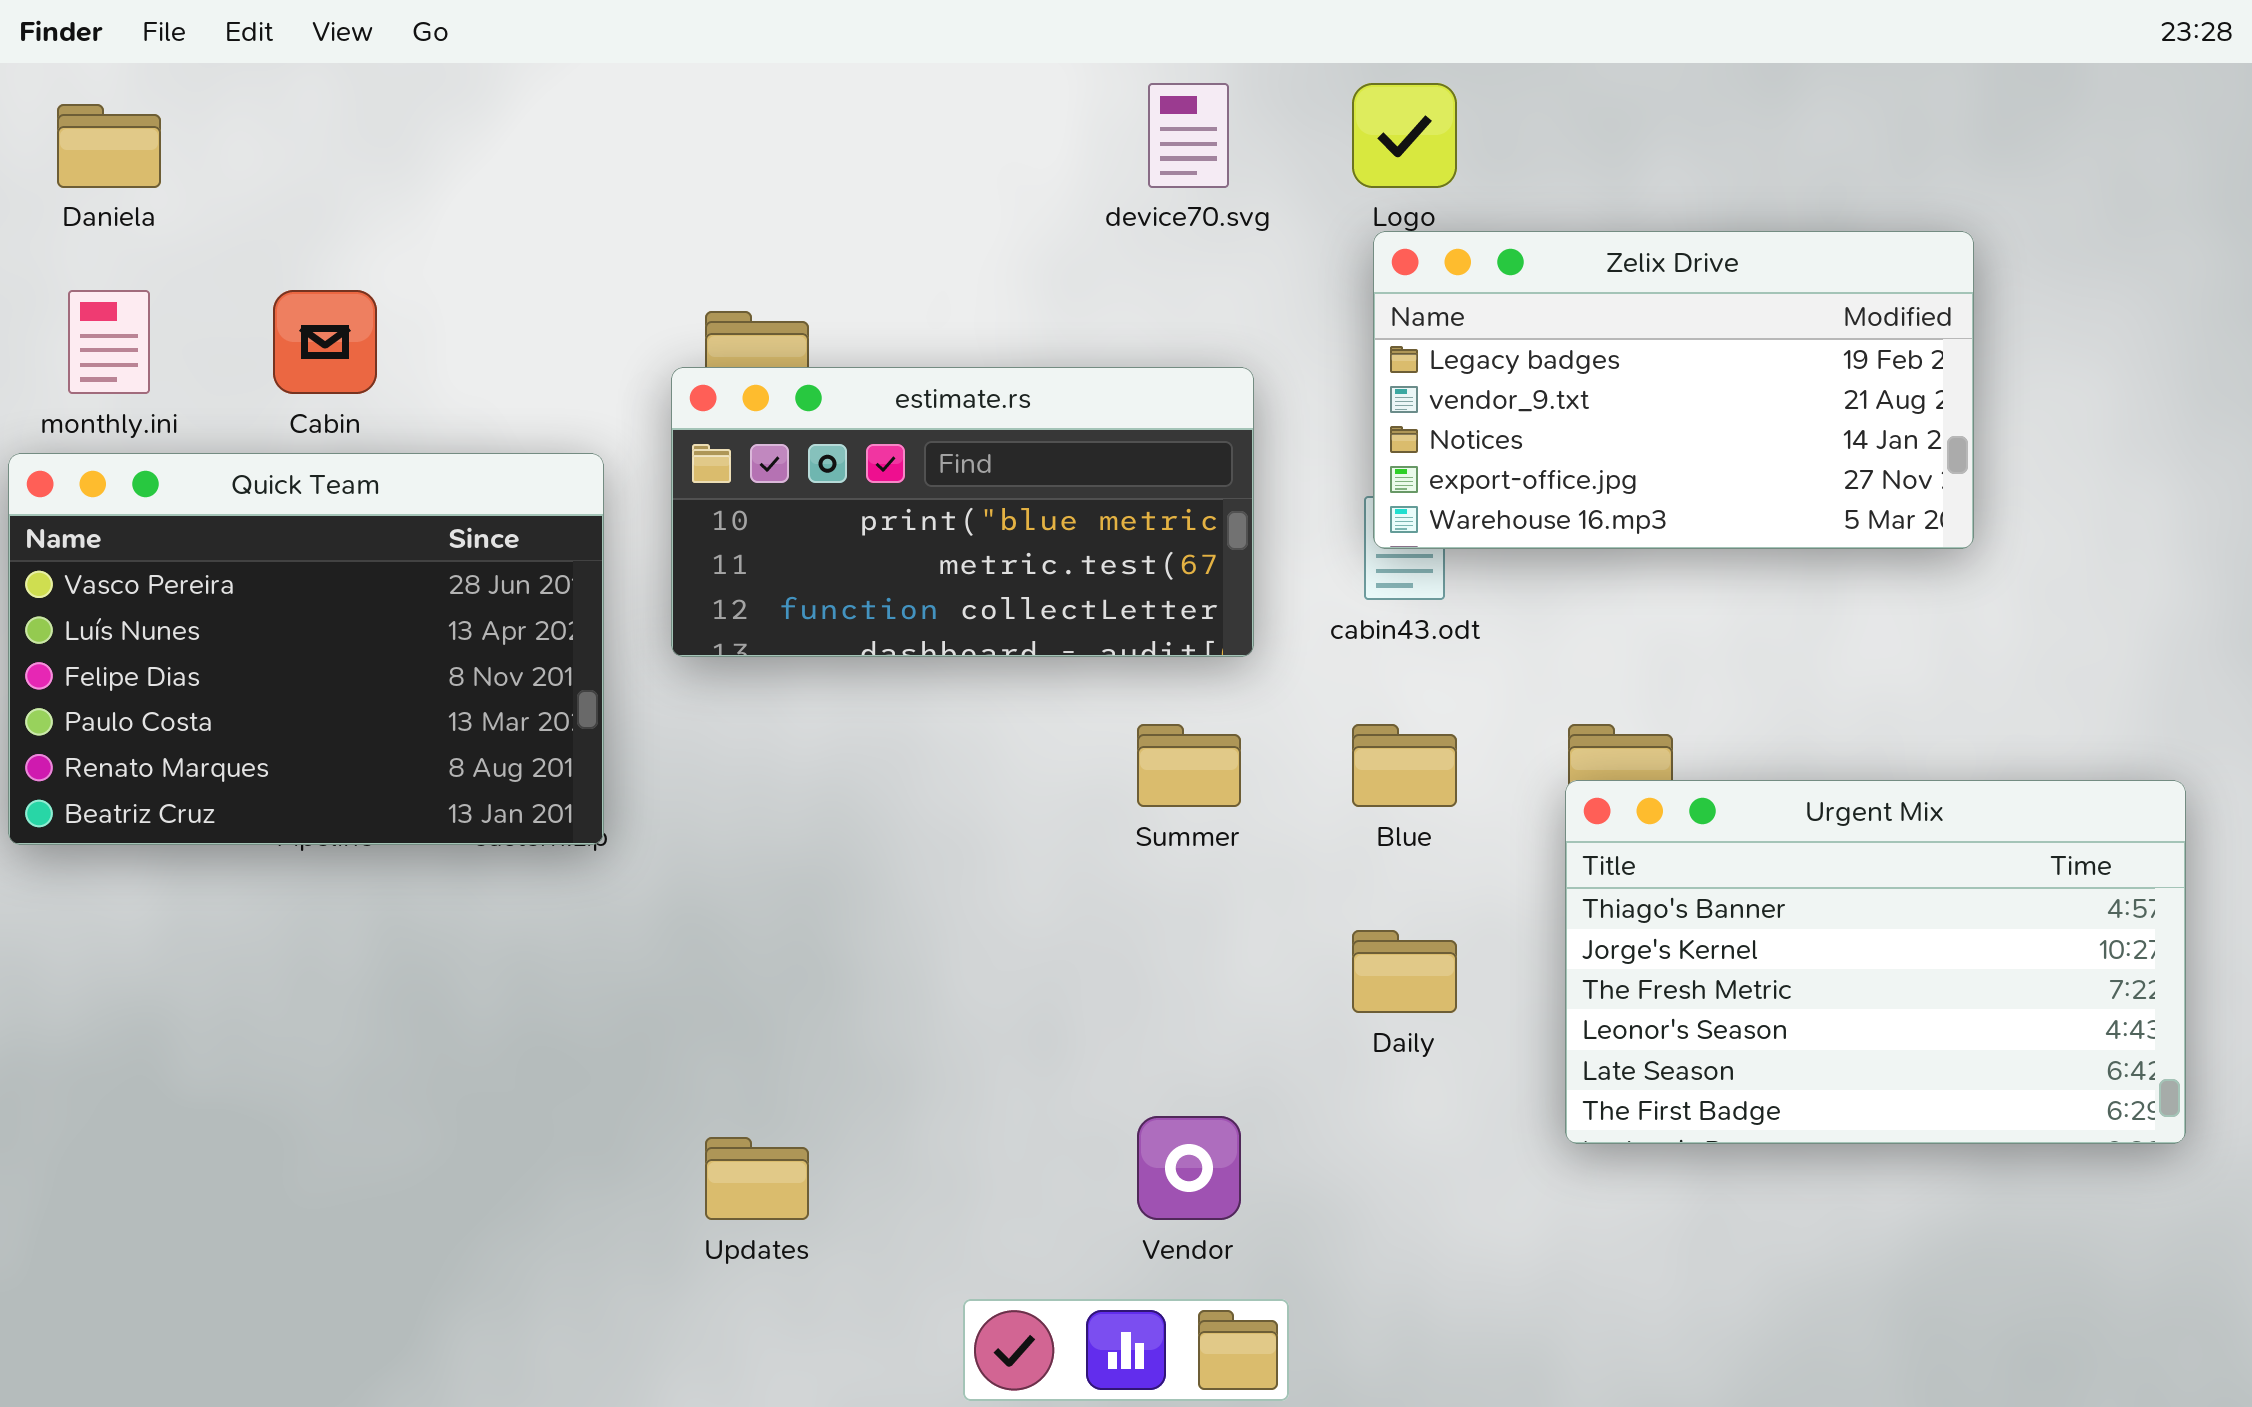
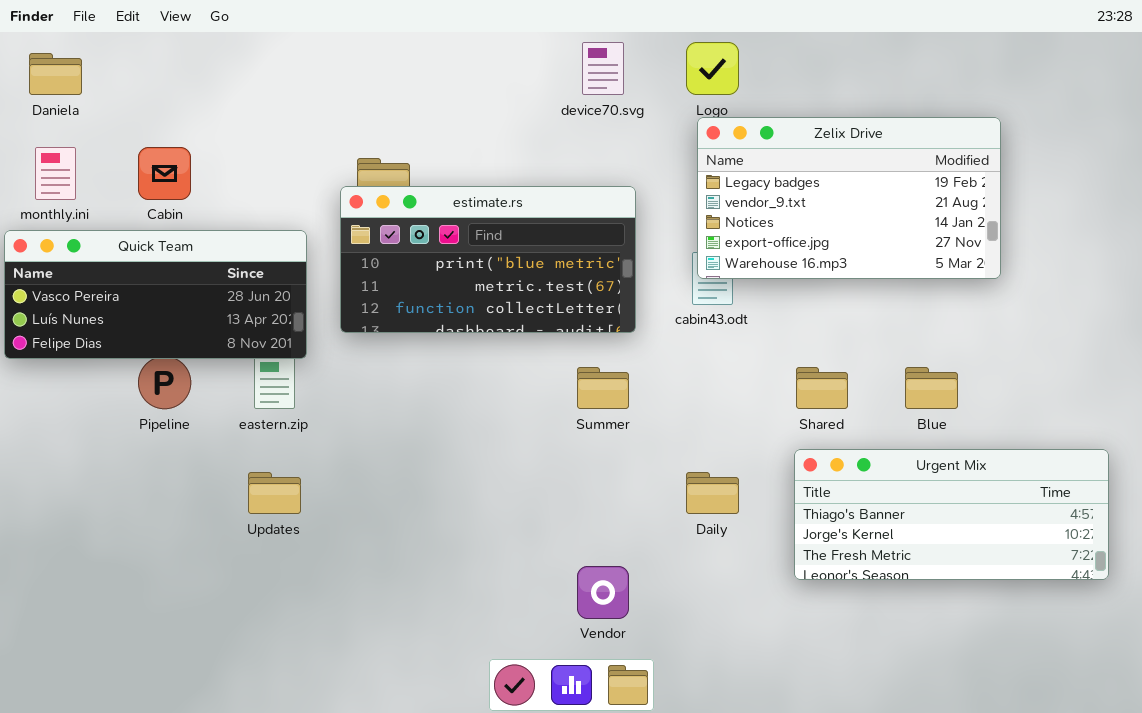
Quick Team: [8,453,604,845] -> [4,230,307,359], resized
Blue: [1352,724,1457,807] -> [905,367,958,409], moved
Urgent Mix: [1565,780,2186,1144] -> [794,449,1109,580], resized
Updates: [705,1137,809,1220] -> [248,472,301,514], moved

